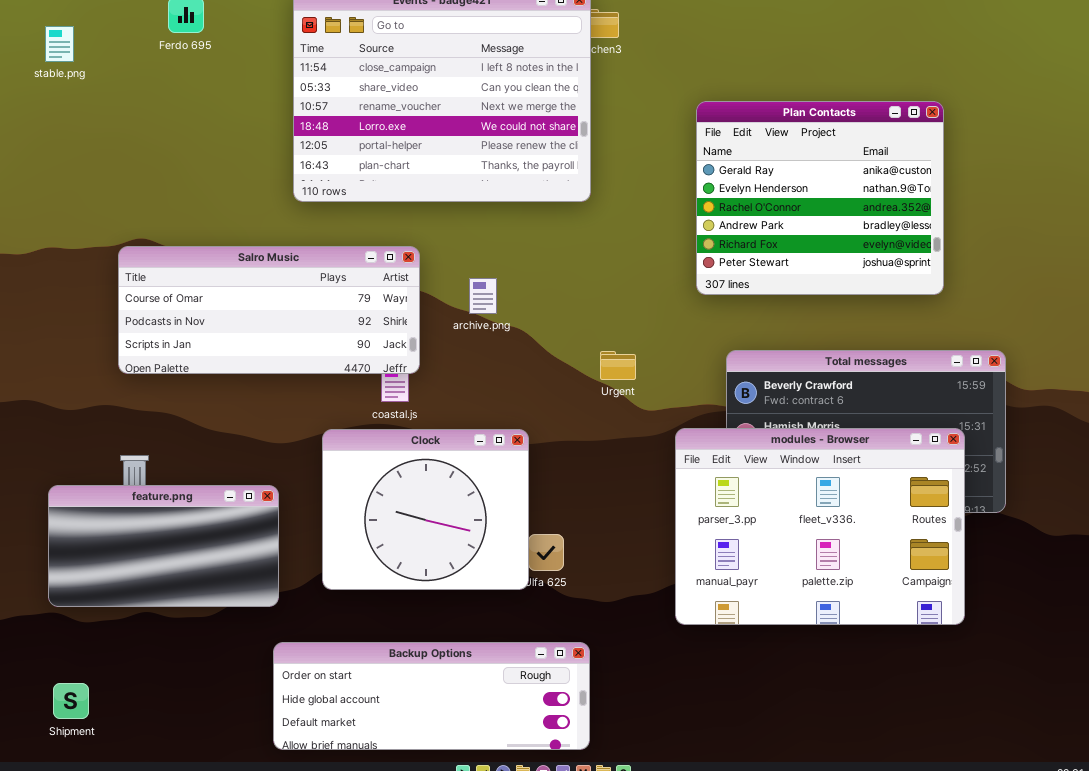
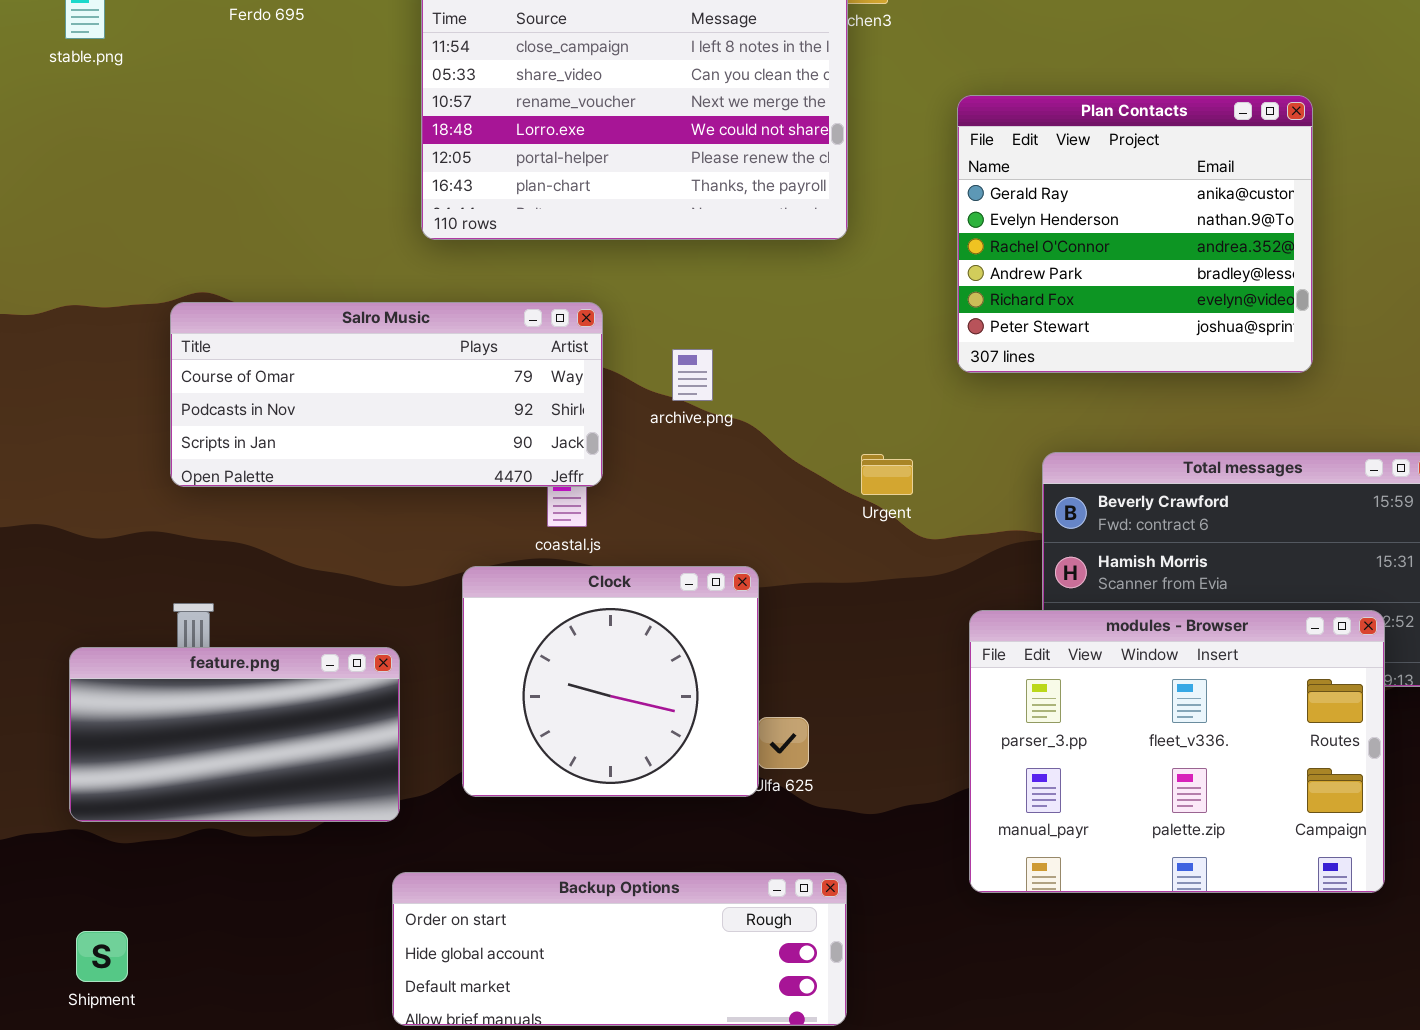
Plan Contacts: [696,101,944,295] -> [957,95,1313,373], moved
modules - Browser: [675,428,965,625] -> [969,610,1385,893], moved

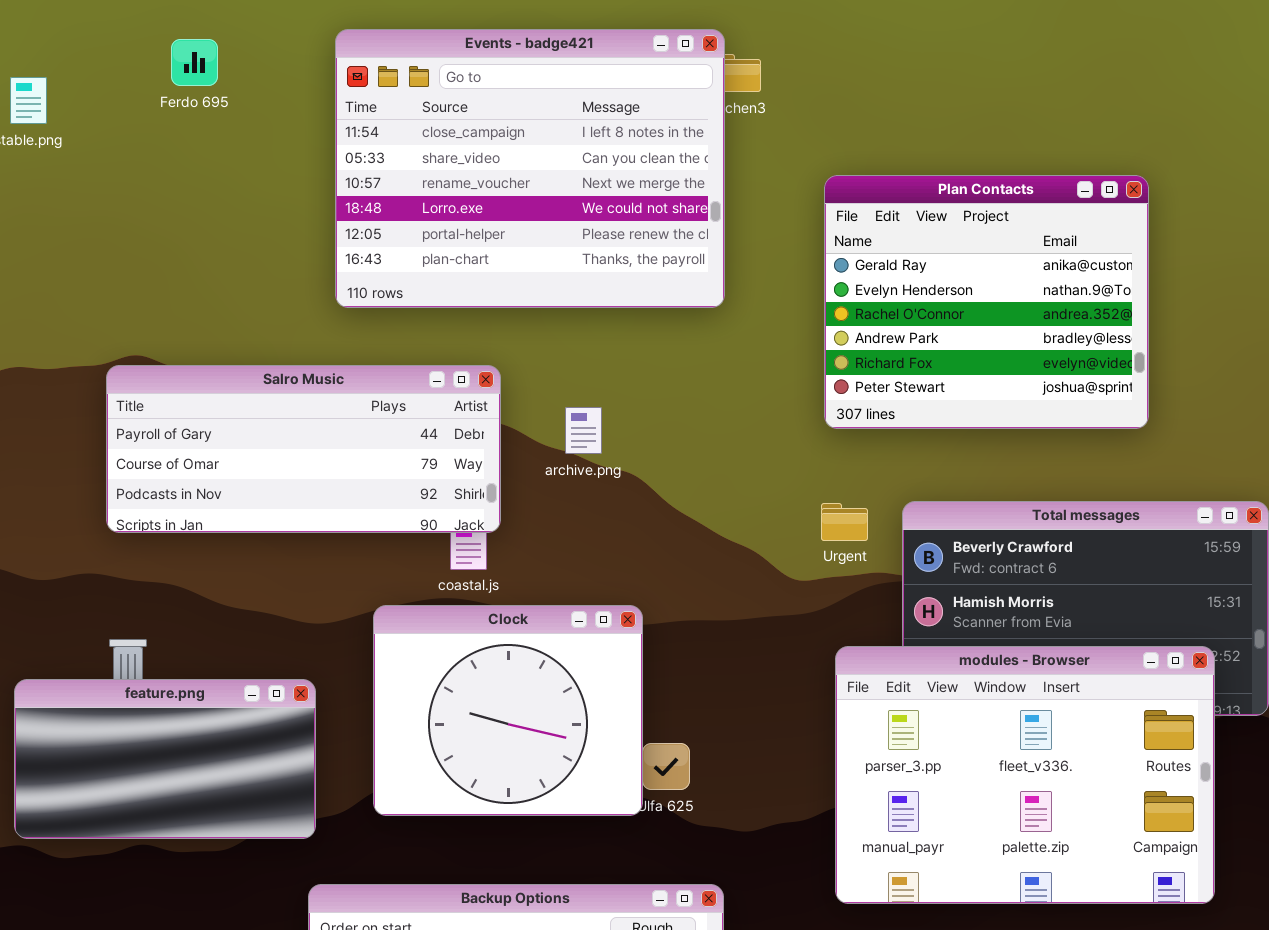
Salro Music: [170,302,603,487] -> [106,365,501,533], scrolled up 1 row
Urgent: [861,454,913,495] -> [821,503,868,541], moved

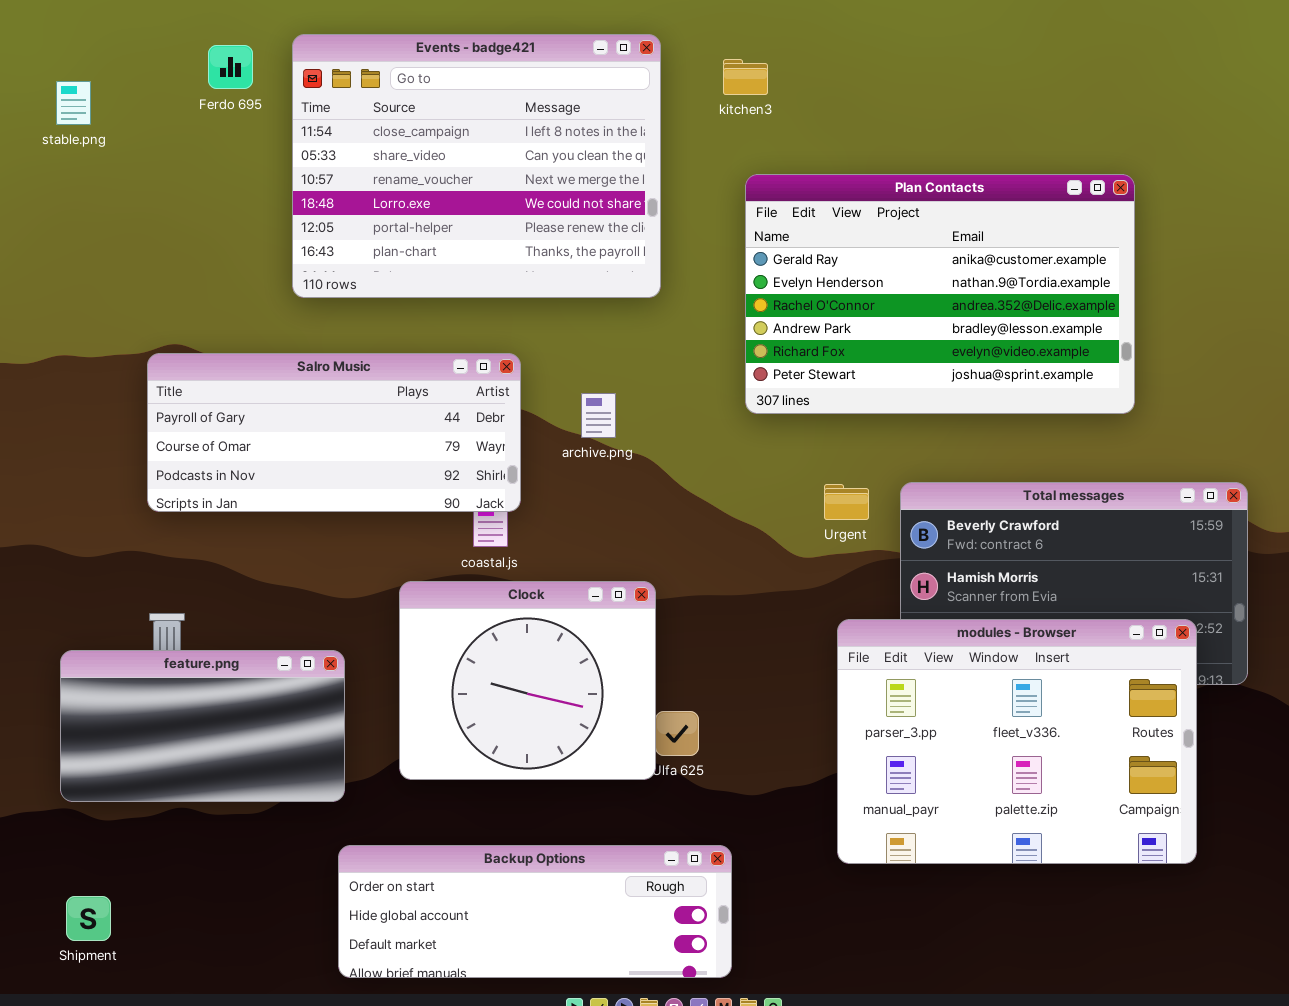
Events - badge421: [335,29,725,308] -> [292,34,661,298], moved
Plan Contacts: [824,175,1149,429] -> [745,174,1135,414], resized

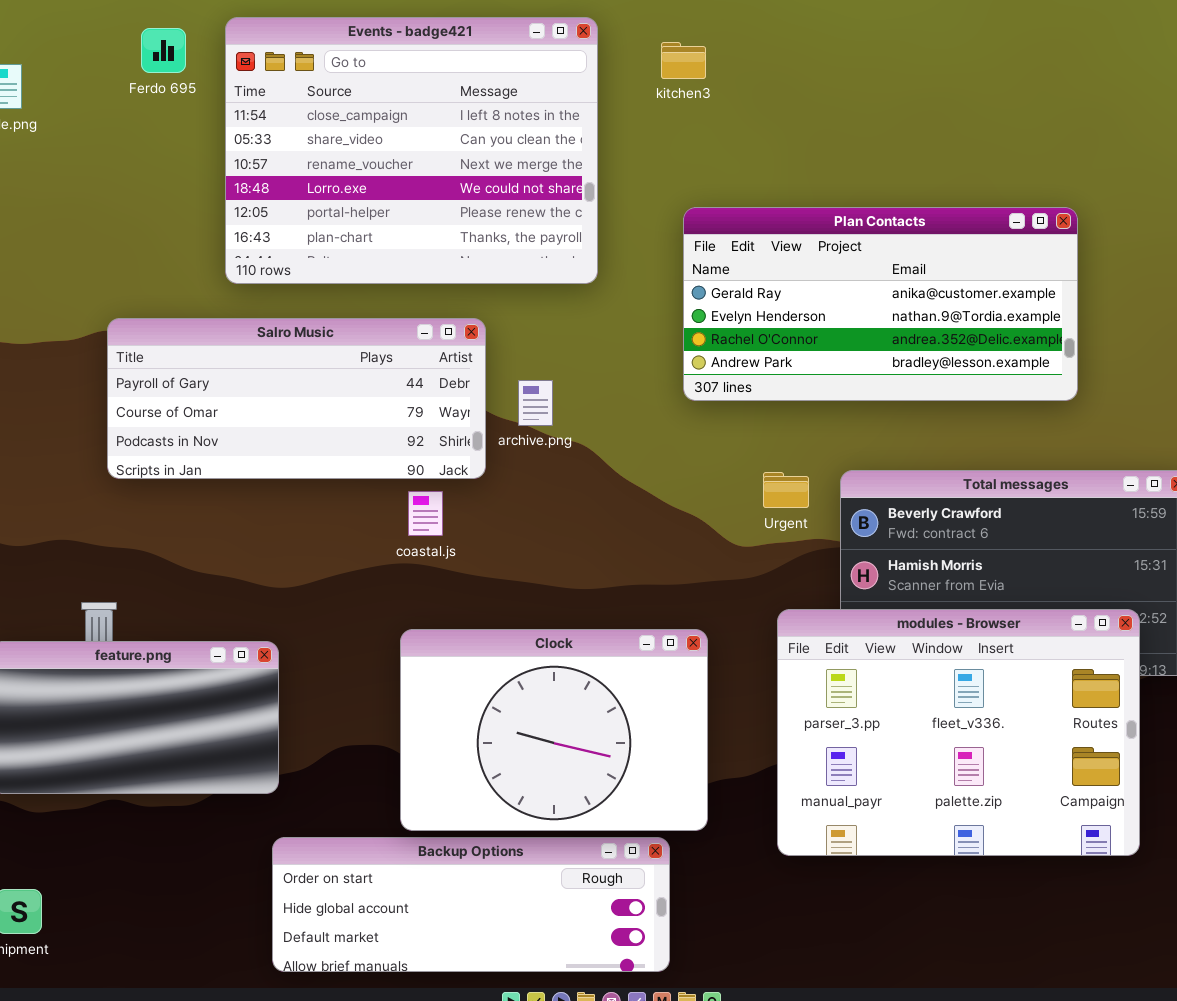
Plan Contacts: [745,174,1135,414] -> [683,207,1078,401], resized
Salro Music: [147,353,521,512] -> [107,318,486,479], moved
Clock: [399,581,656,780] -> [400,629,708,831], moved, resized

